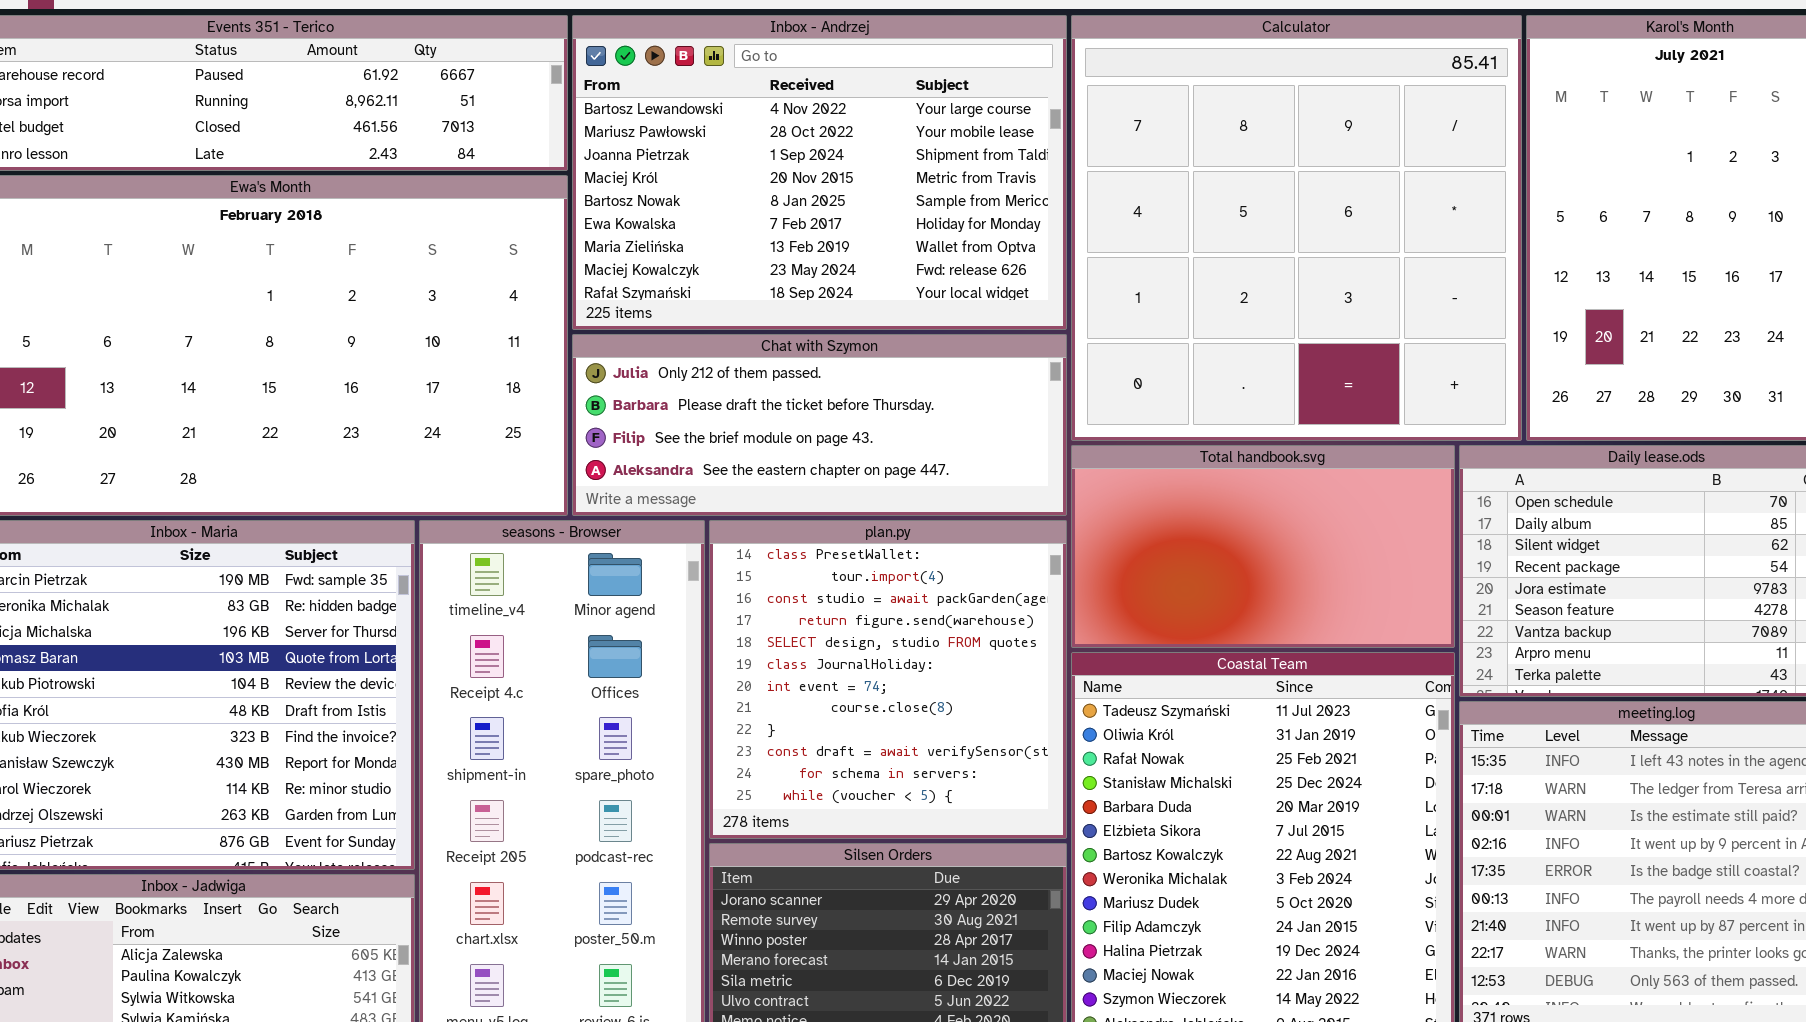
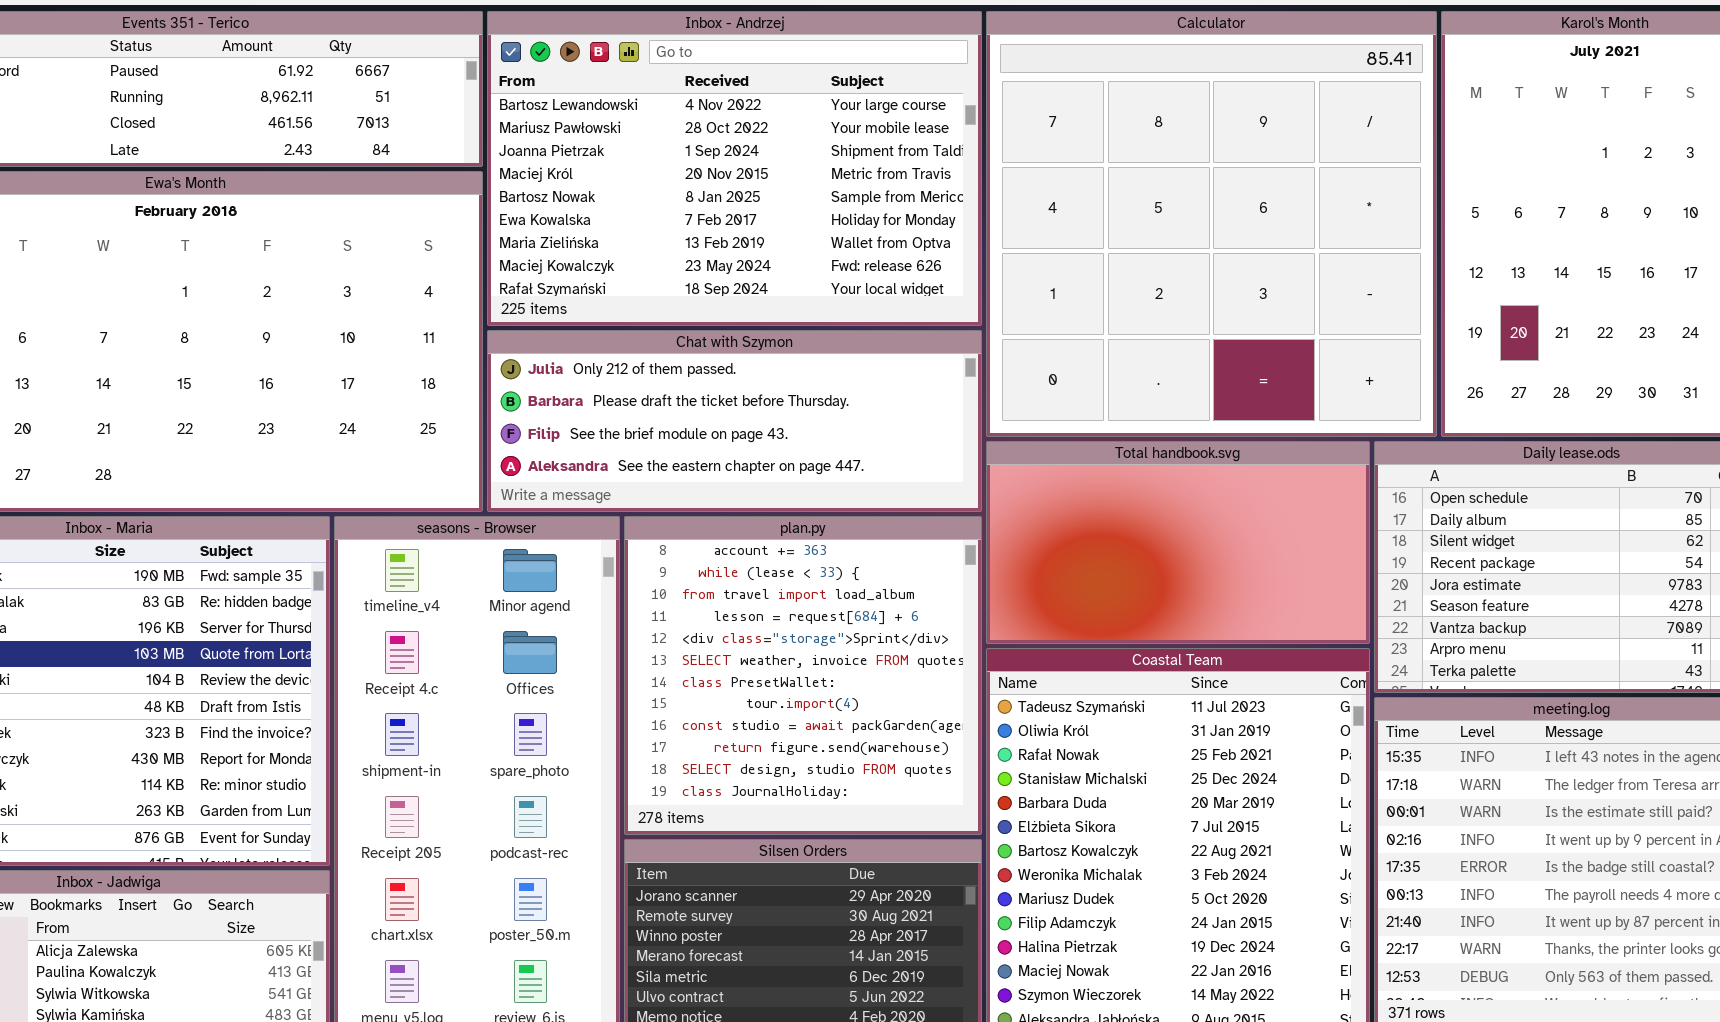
plan.py: [709,520,1067,839] -> [624,516,982,835], scrolled up 6 rows

